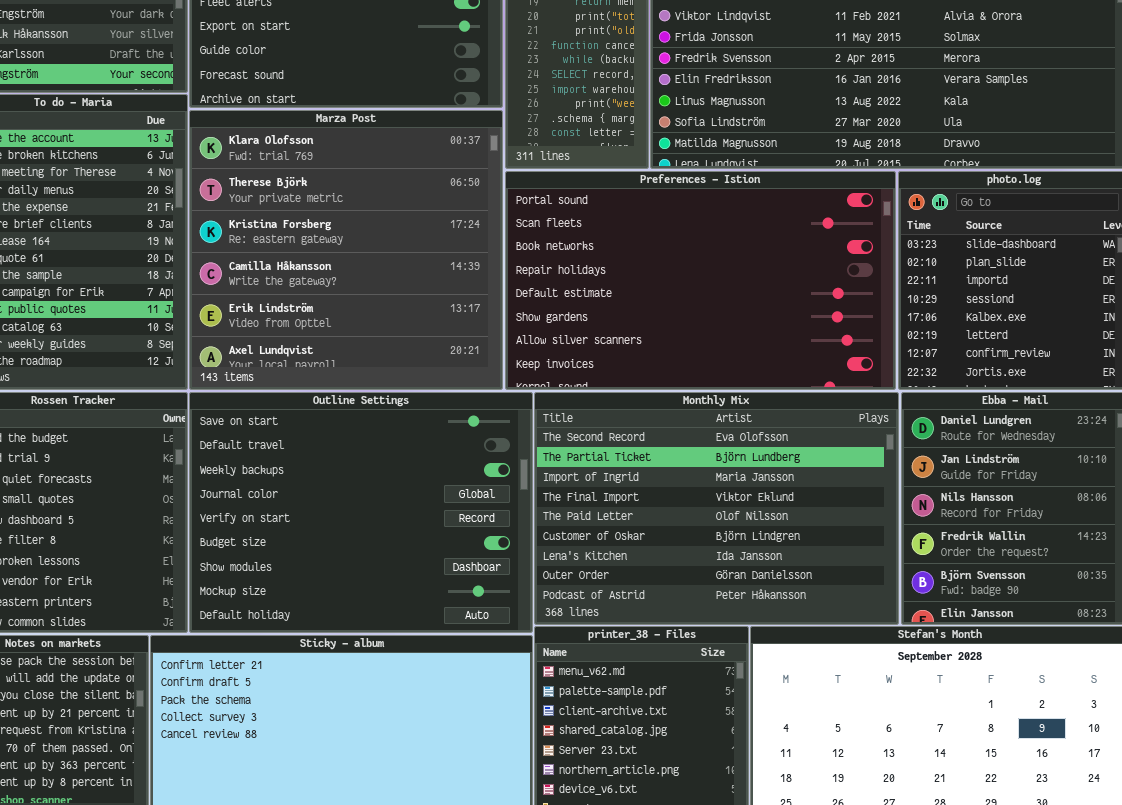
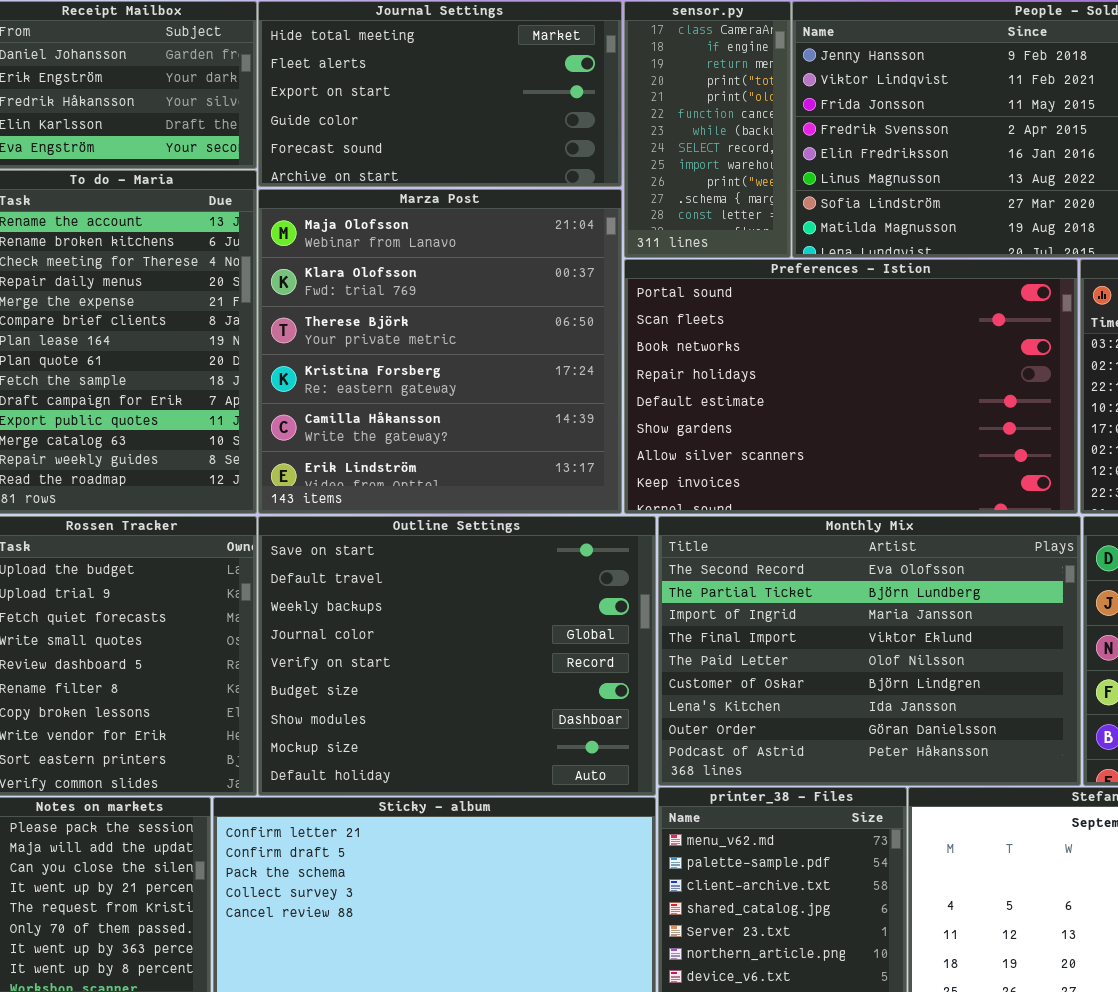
Marza Post: [189,110,503,390] -> [258,189,622,514], scrolled up 1 row

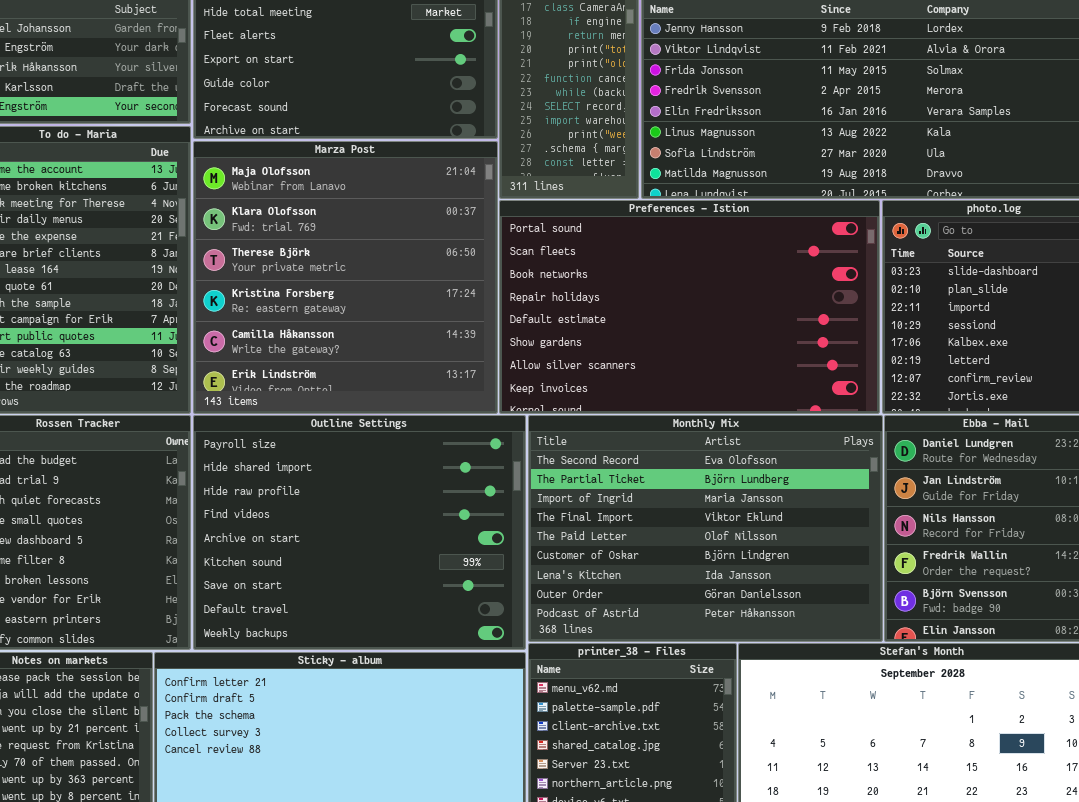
Outline Settings: [258,516,656,796] -> [193,415,526,650], scrolled up 6 rows

